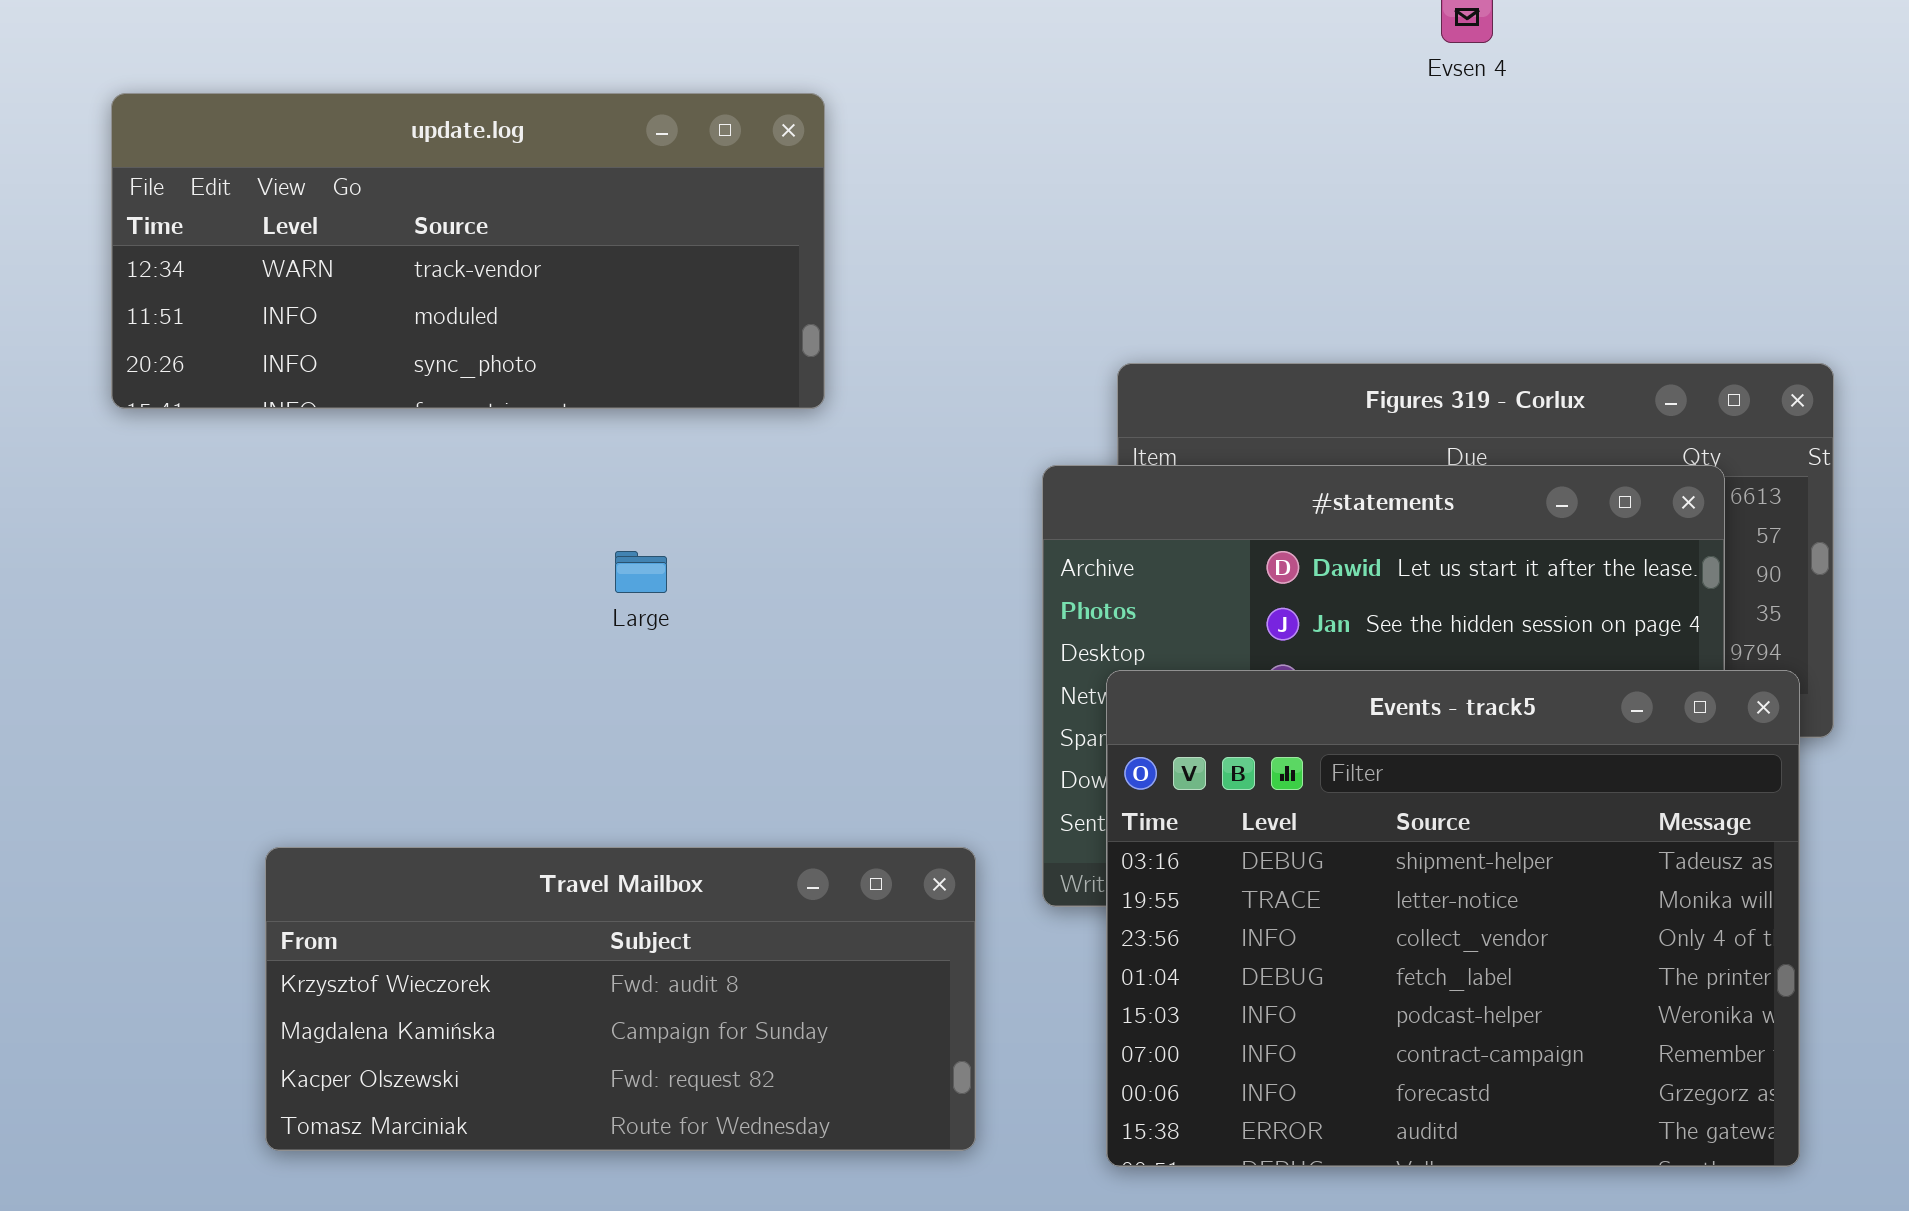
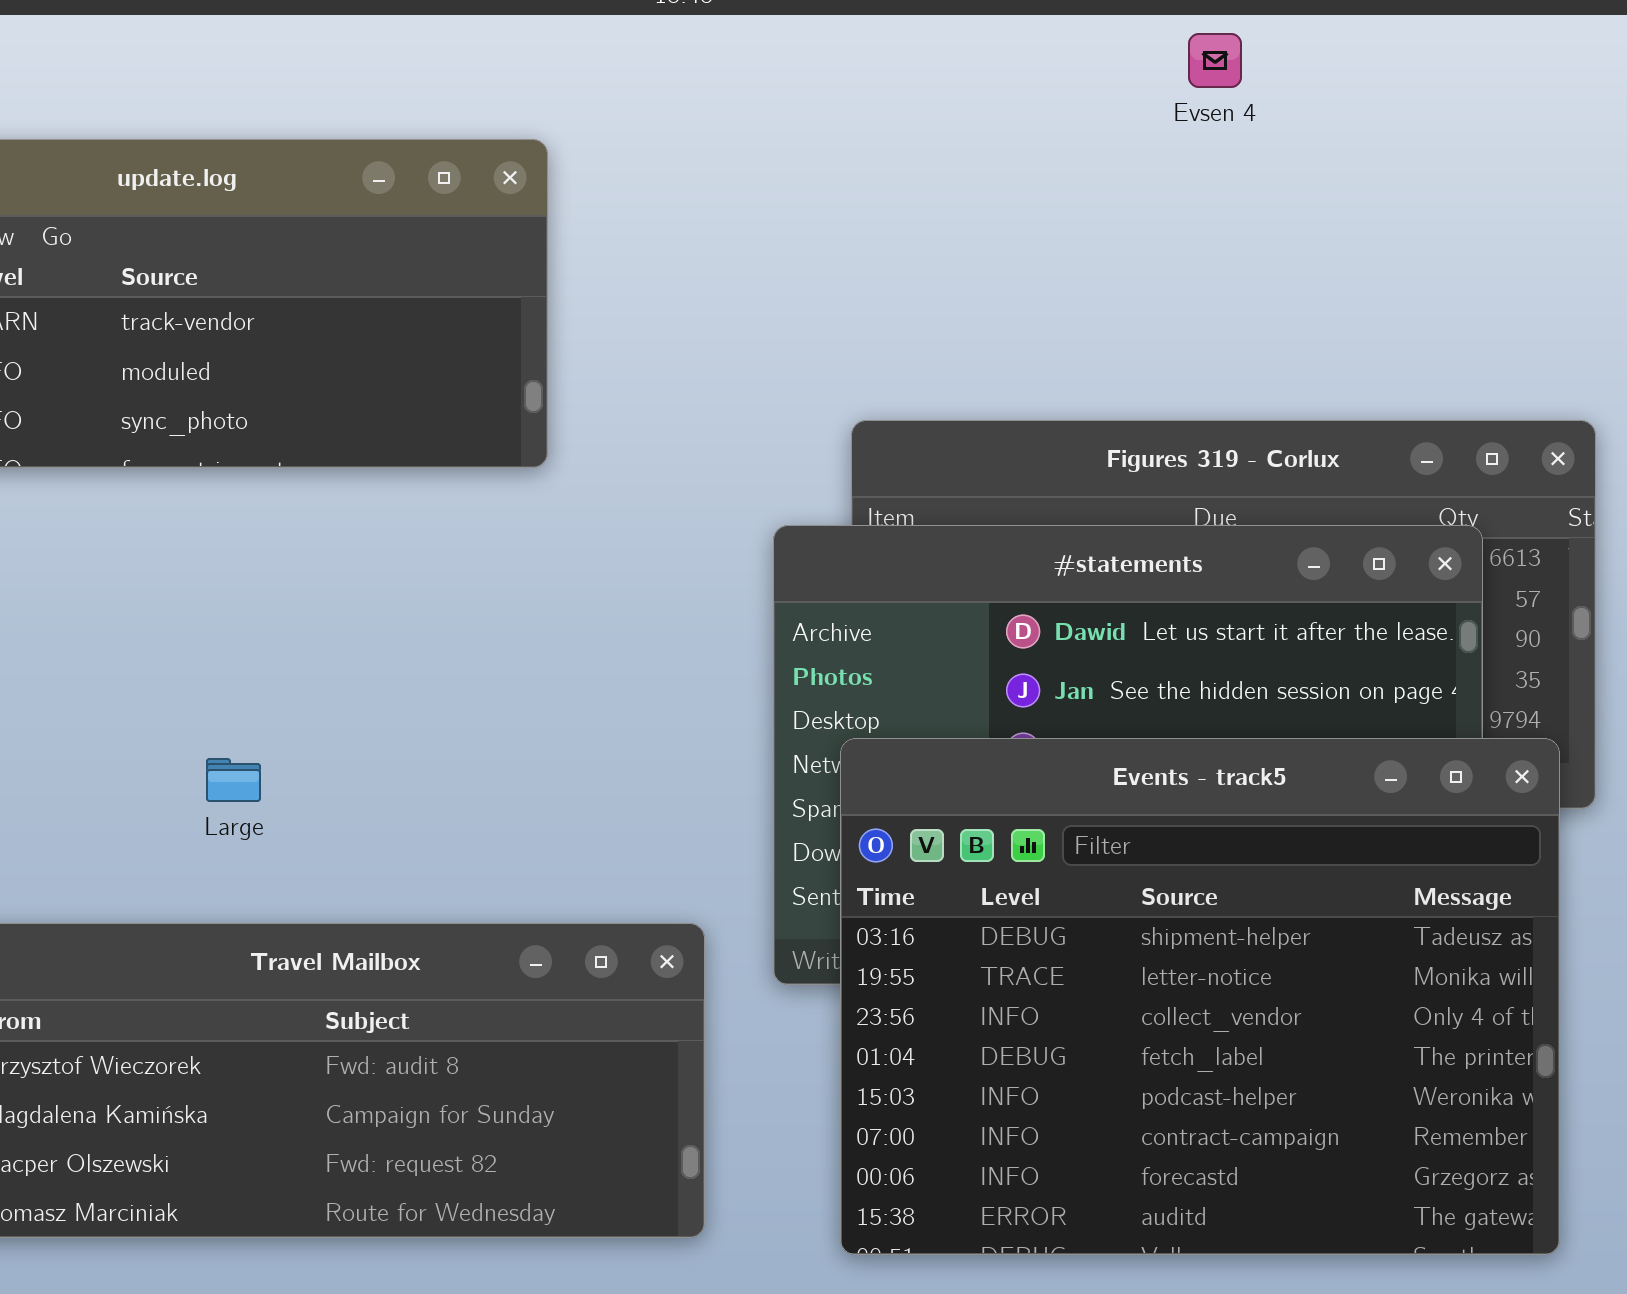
Large: [615,551,667,593] -> [206,758,261,802], moved

